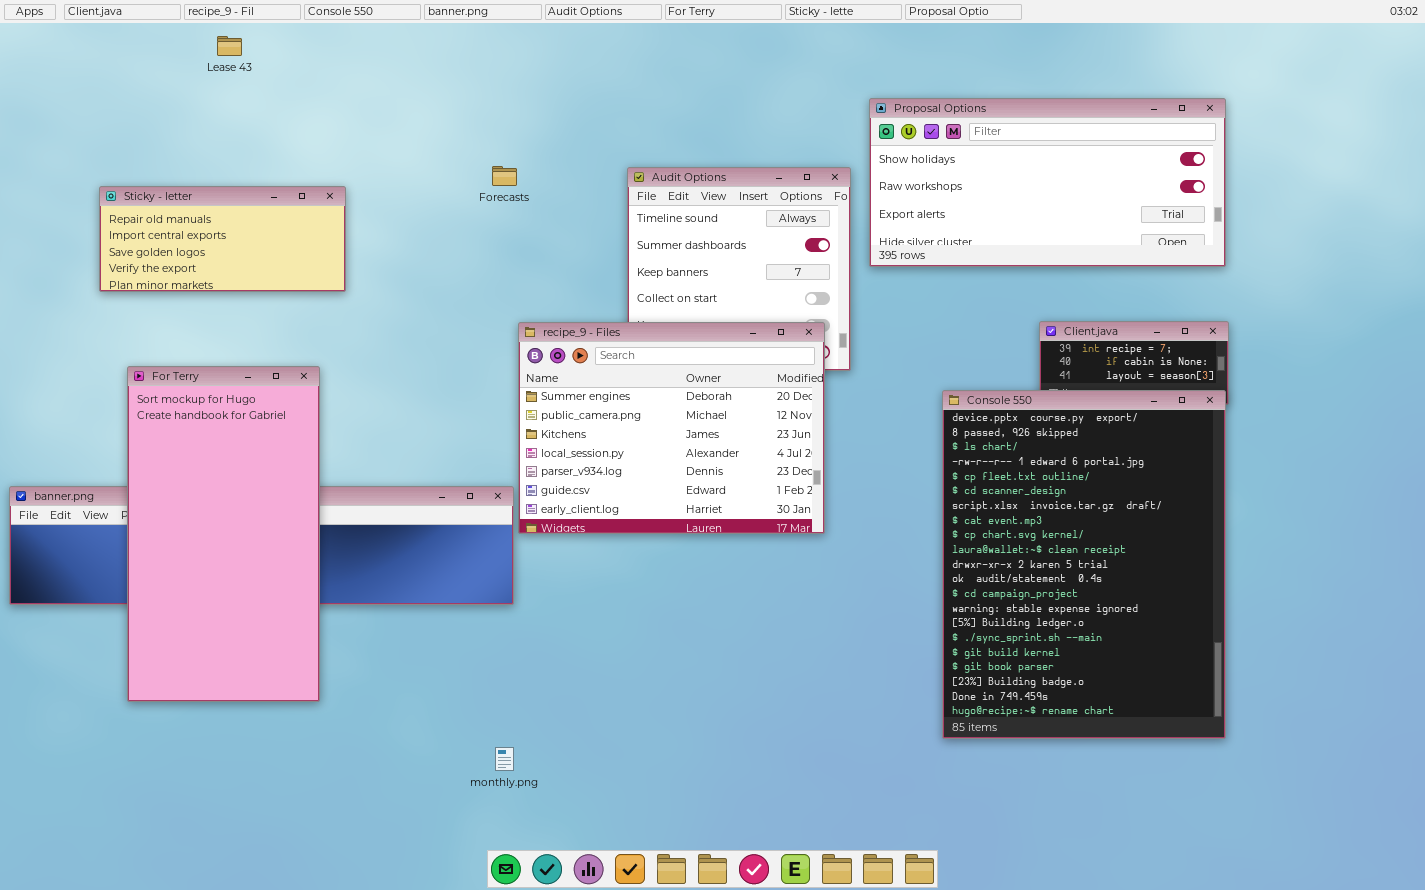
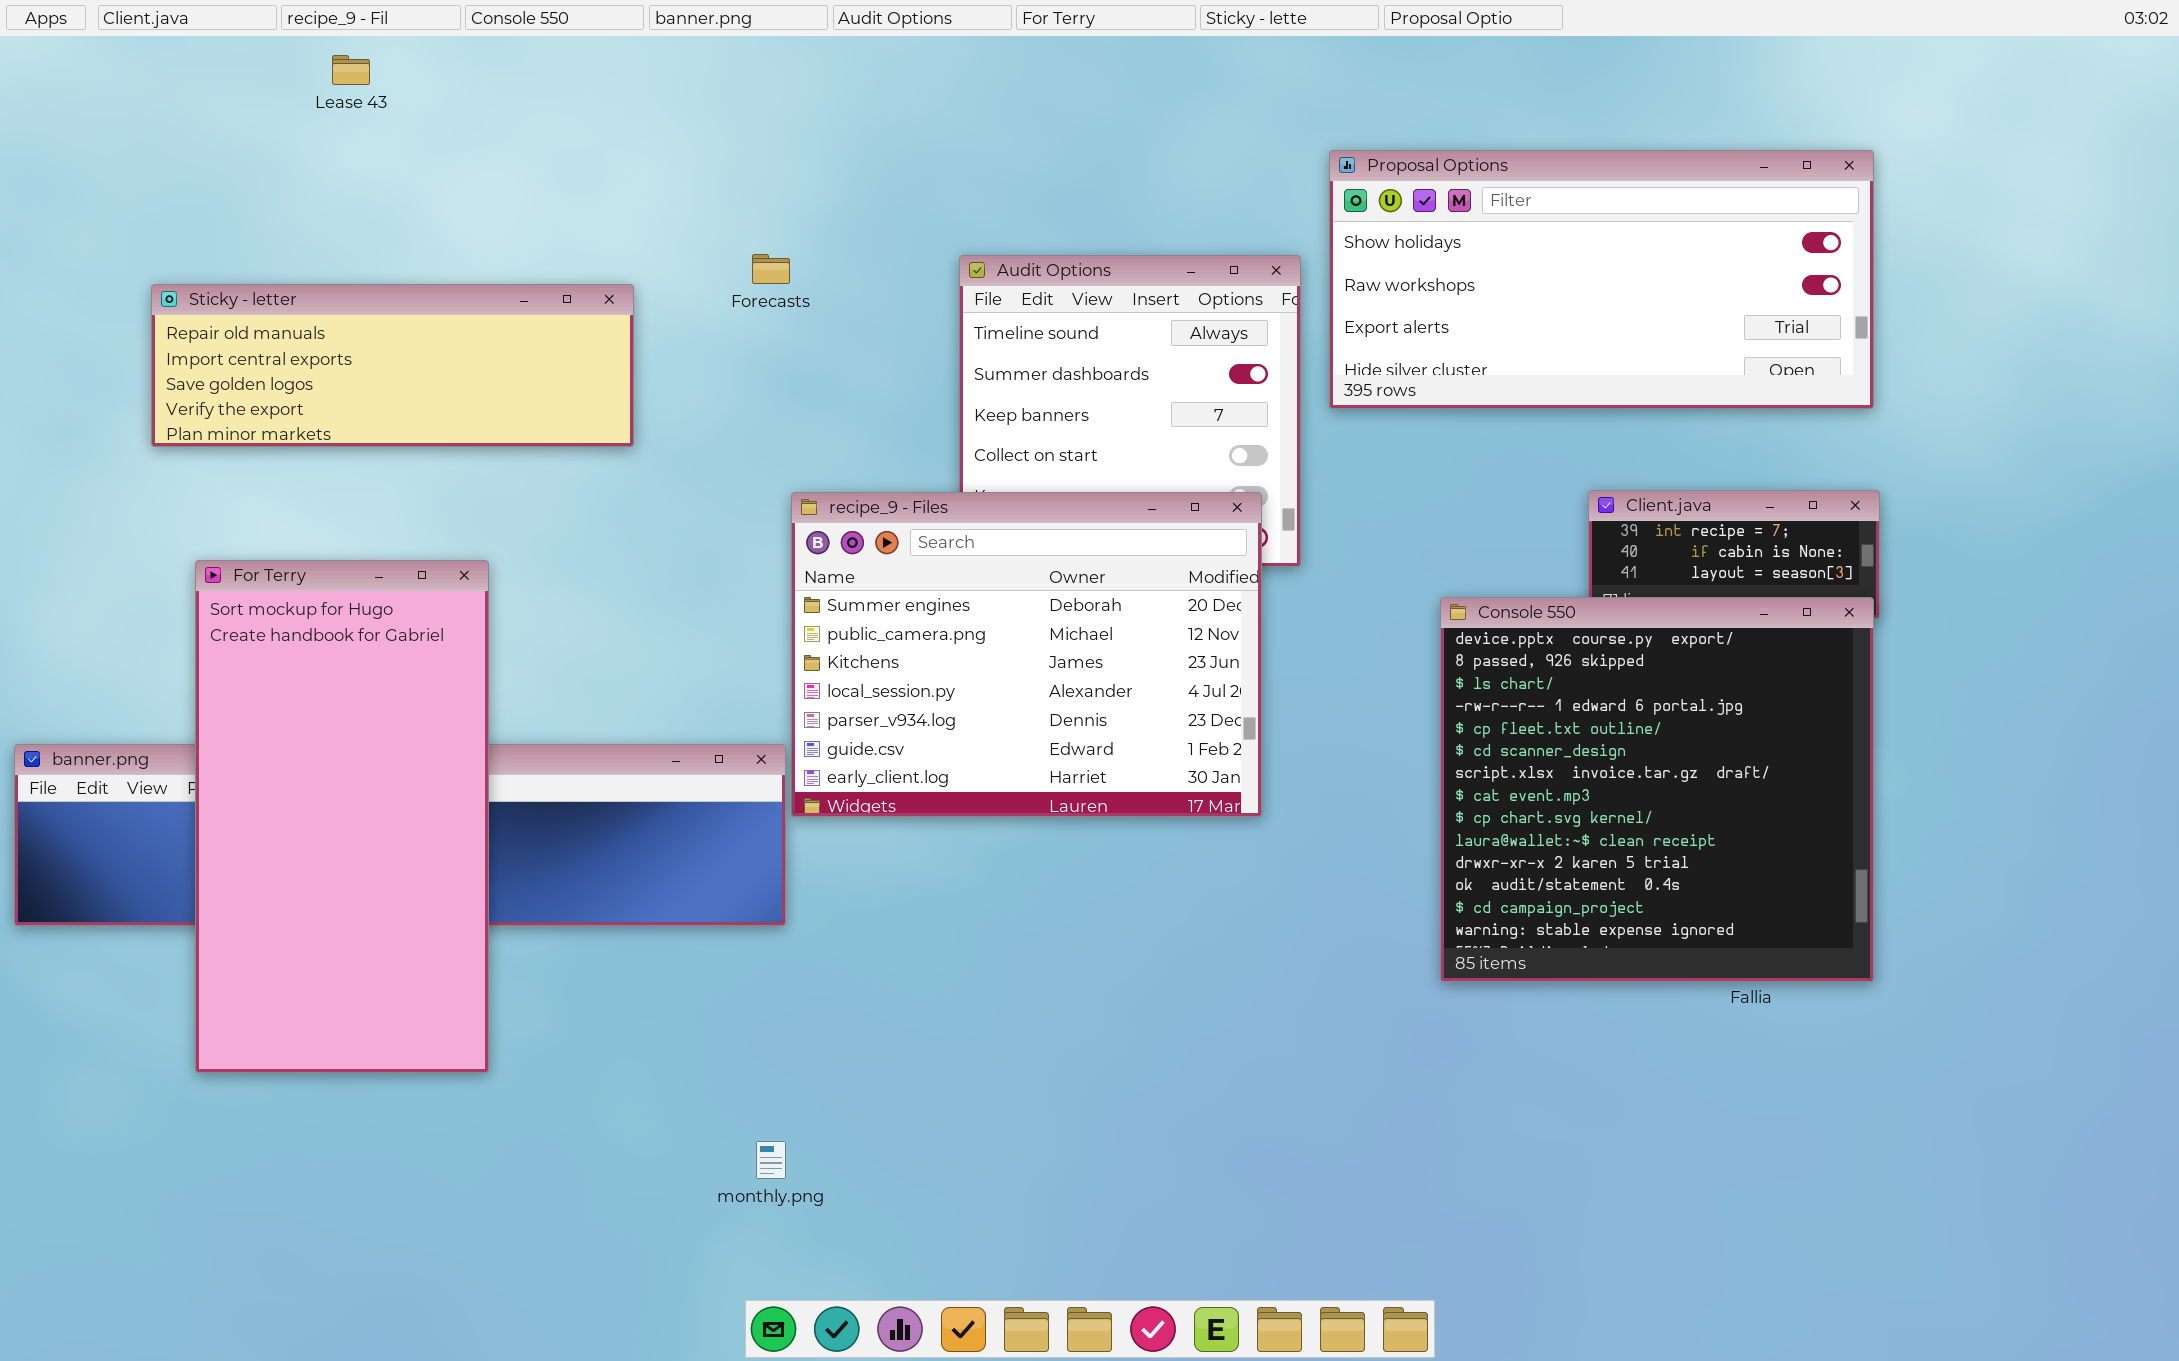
Sticky - letter: [99,186,346,292] -> [151,284,634,447], resized
Console 550: [942,390,1226,739] -> [1440,597,1874,982], resized

